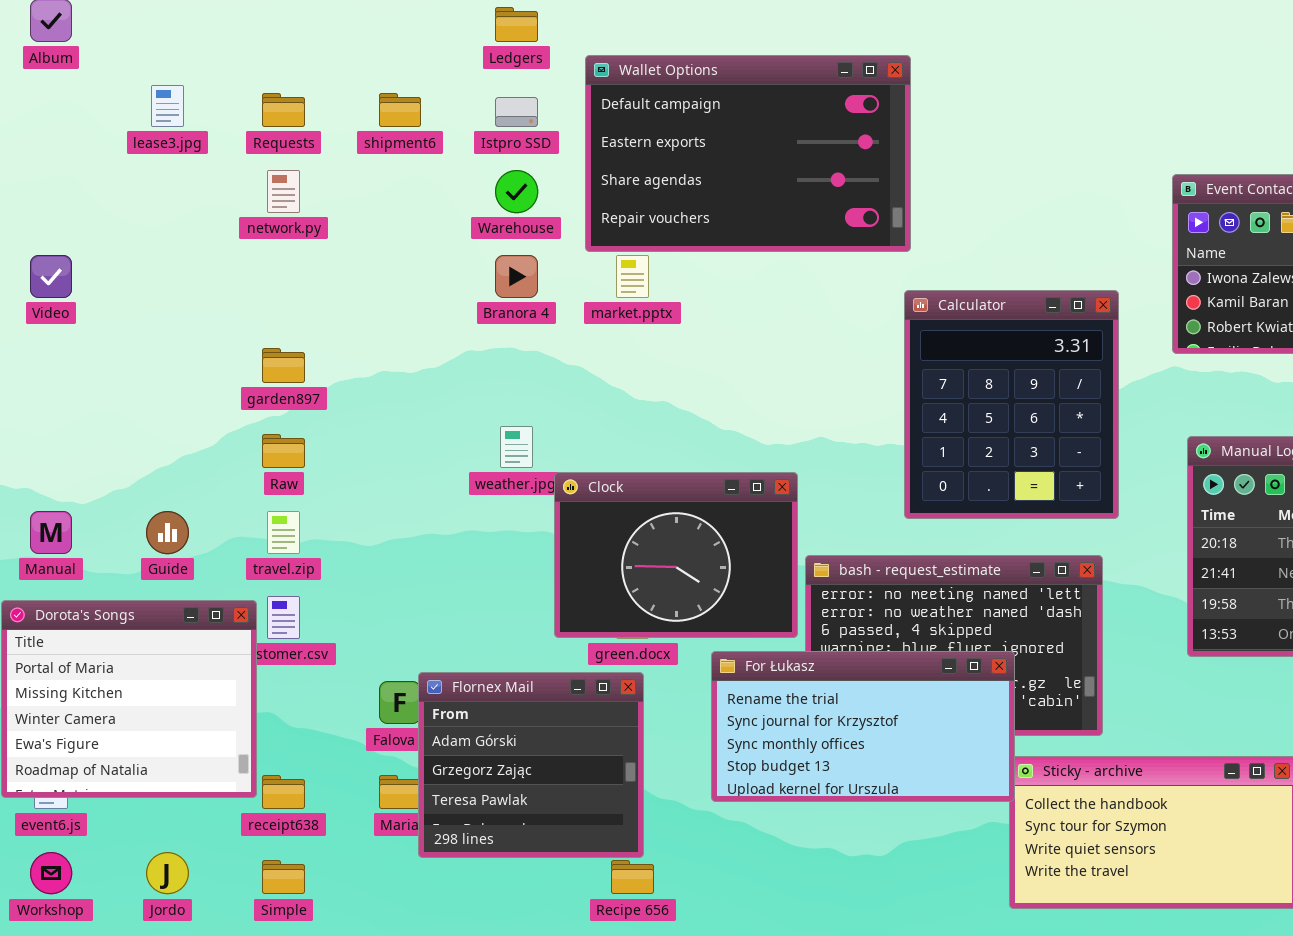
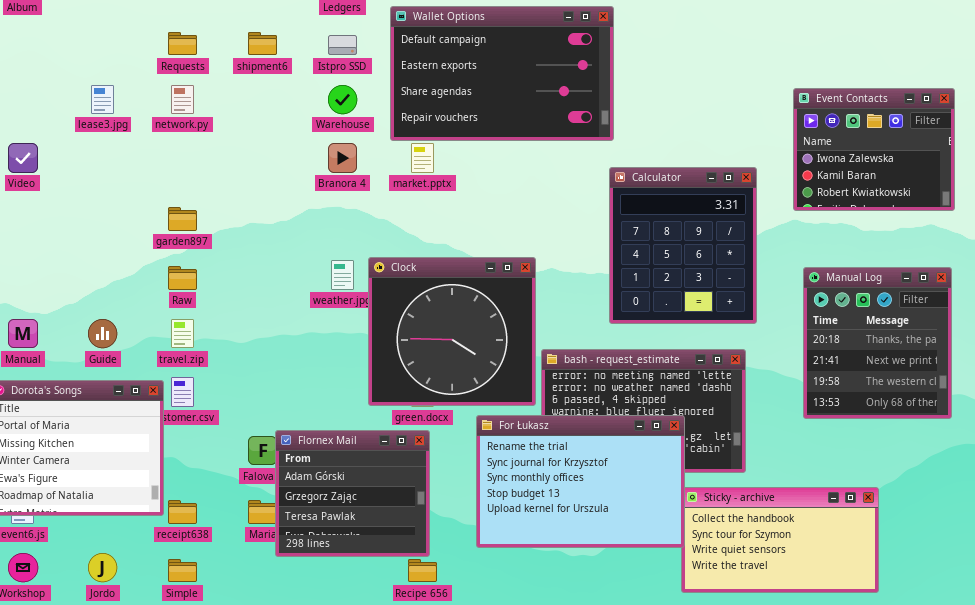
lease3.jpg: [151,85,184,127] -> [91,85,114,114], moved
Clock: [554,472,798,638] -> [368,257,536,406], resized
For Łukasz: [711,651,1015,802] -> [476,415,685,548], resized

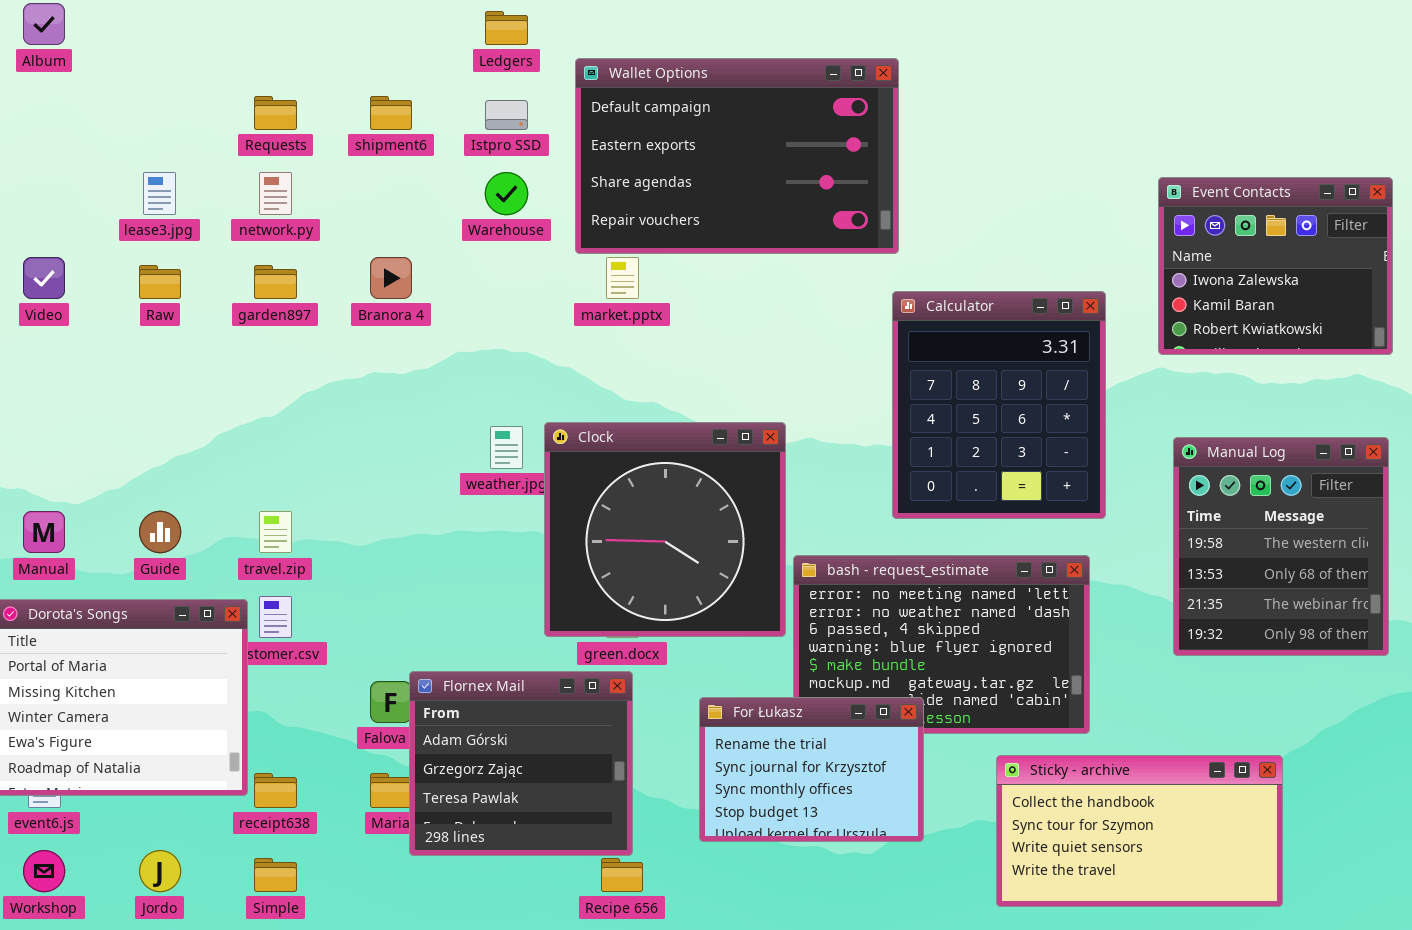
Branora 4: [328,143,357,173] -> [370,257,412,299], moved
garden897: [168,207,197,231] -> [254,265,297,299], moved
Raw: [168,266,197,290] -> [139,265,181,299], moved
Manual Log: [803,267,952,419] -> [1173,437,1389,656], scrolled down 2 rows
For Łukasz: [476,415,685,548] -> [699,697,924,842], resized

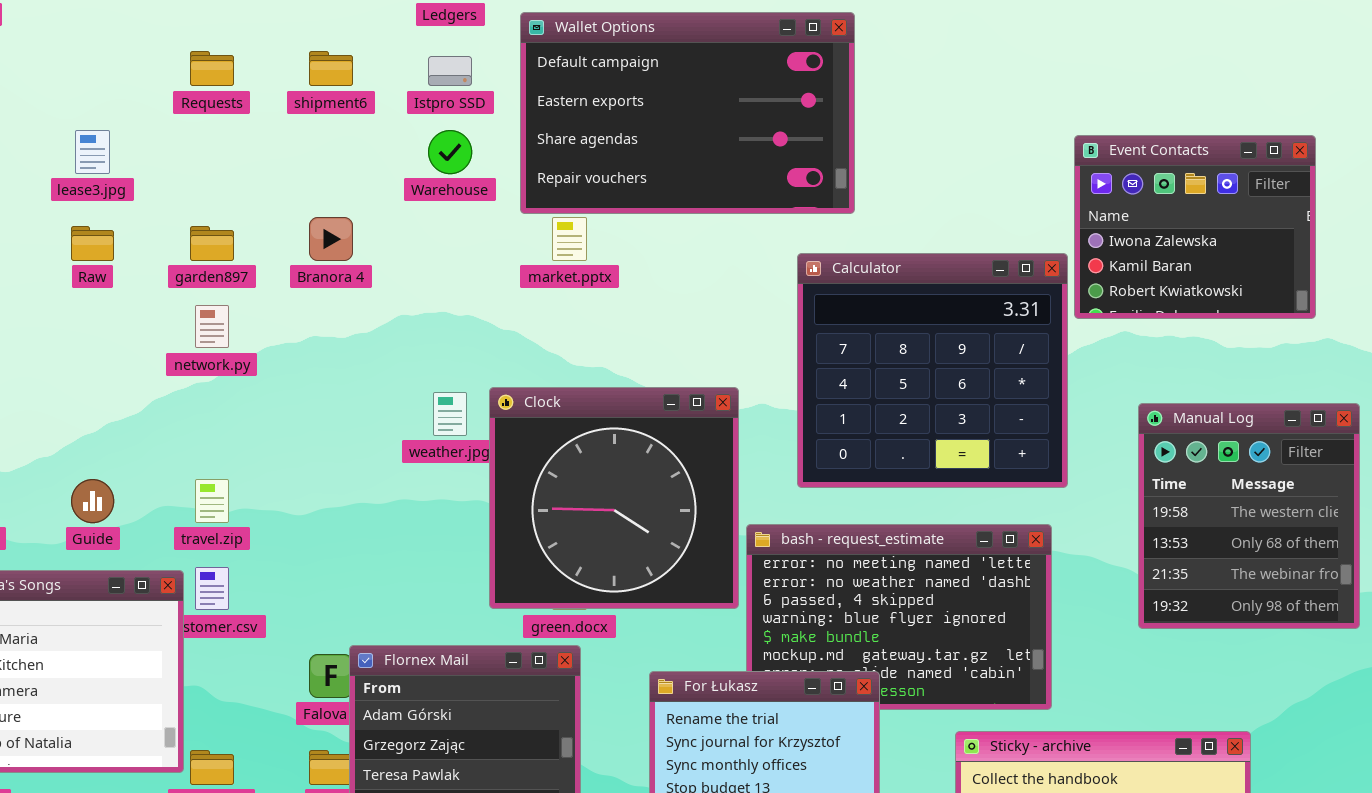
network.py: [259,172,292,215] -> [195,305,229,348], moved
Event Contacts: [1158,177,1393,355] -> [1074,135,1316,319], moved
Calculator: [892,291,1106,519] -> [797,253,1068,488], resized

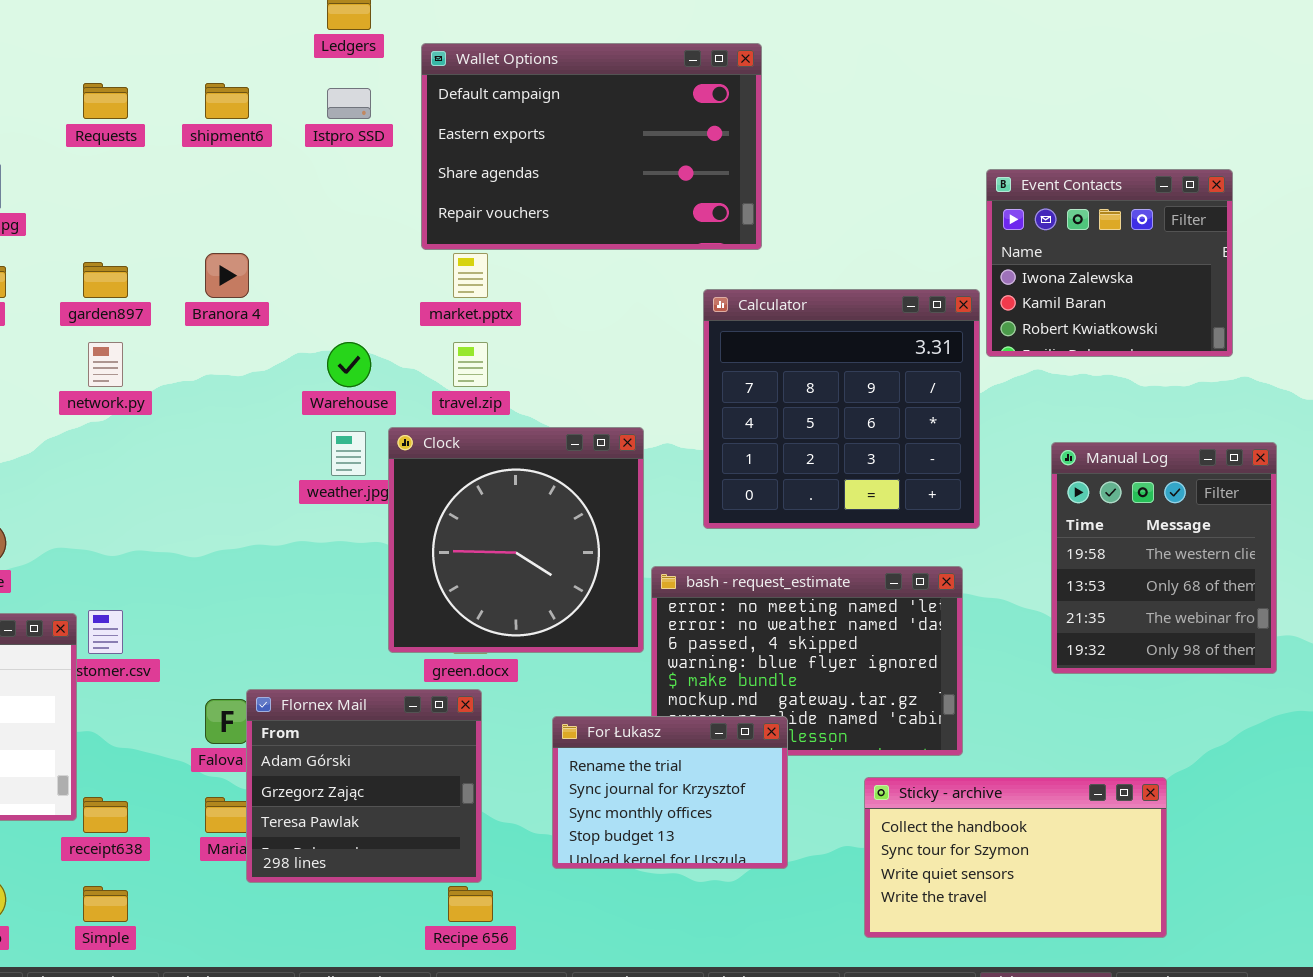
Warehouse: [428,130,472,174] -> [327,342,371,387], moved
travel.zip: [195,479,229,523] -> [453,342,488,387], moved

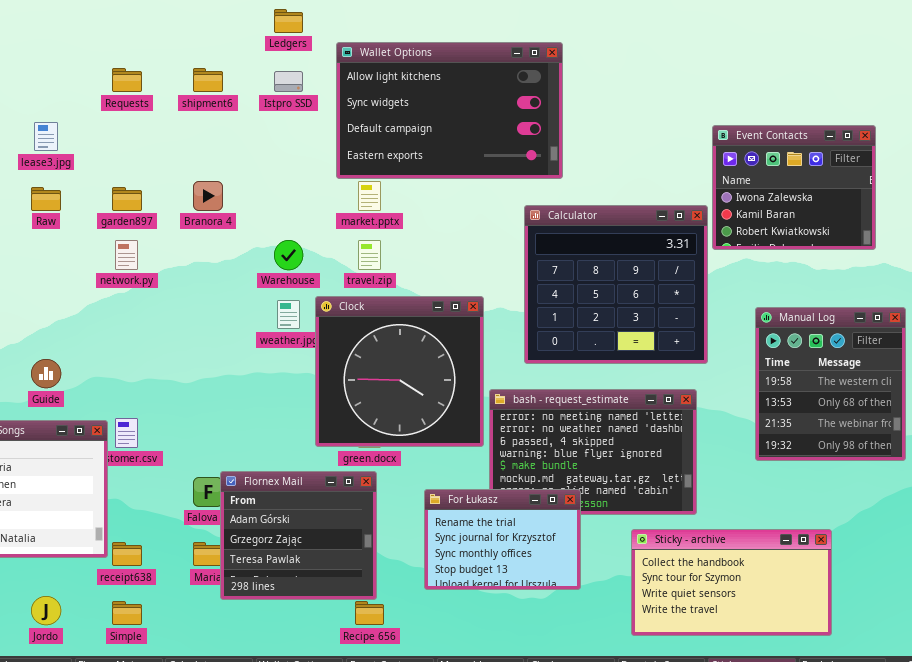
Wallet Options: [421,43,762,250] -> [336,42,563,179], scrolled up 2 rows

